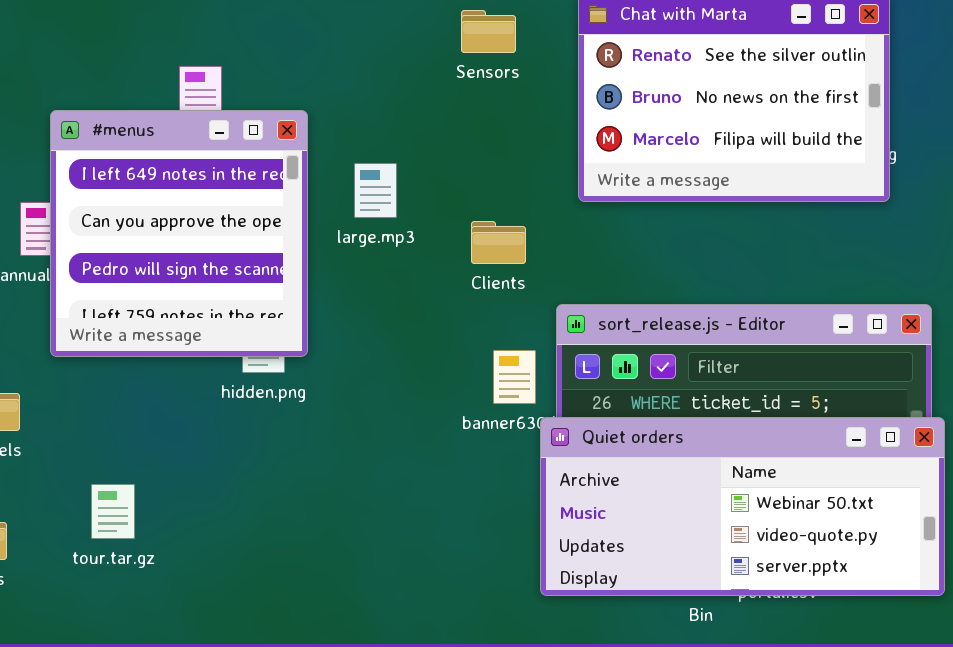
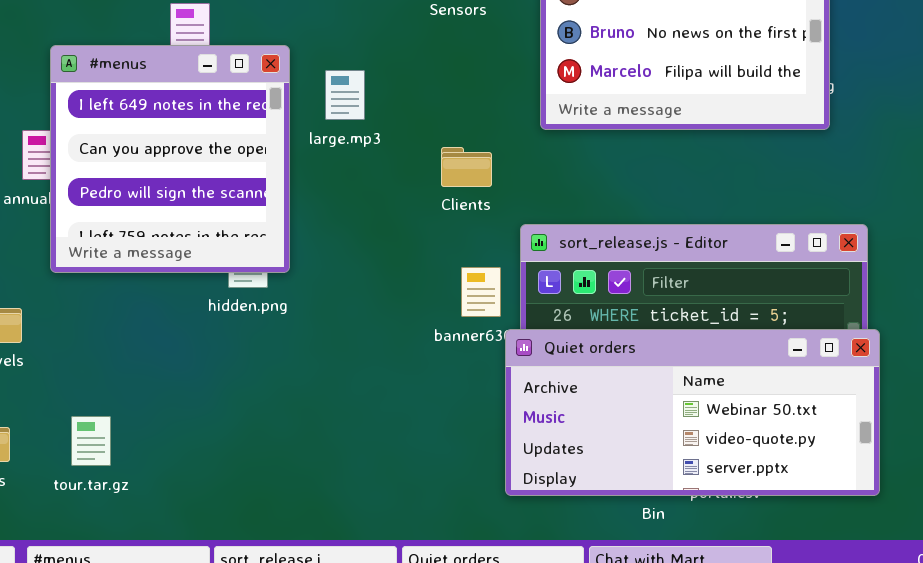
large.mp3: [354,163,397,218] -> [325,70,365,120], moved
tour.tar.gz: [91,484,135,539] -> [71,416,111,466], moved

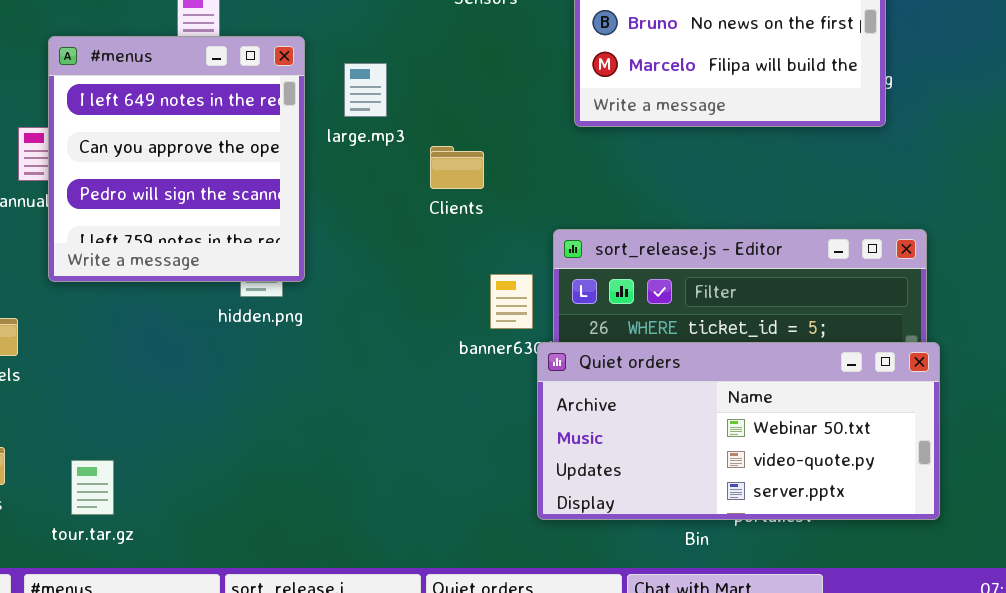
Clients: [441,147,492,187] -> [430,146,484,189], moved
tour.tar.gz: [71,416,111,466] -> [71,460,114,515], moved

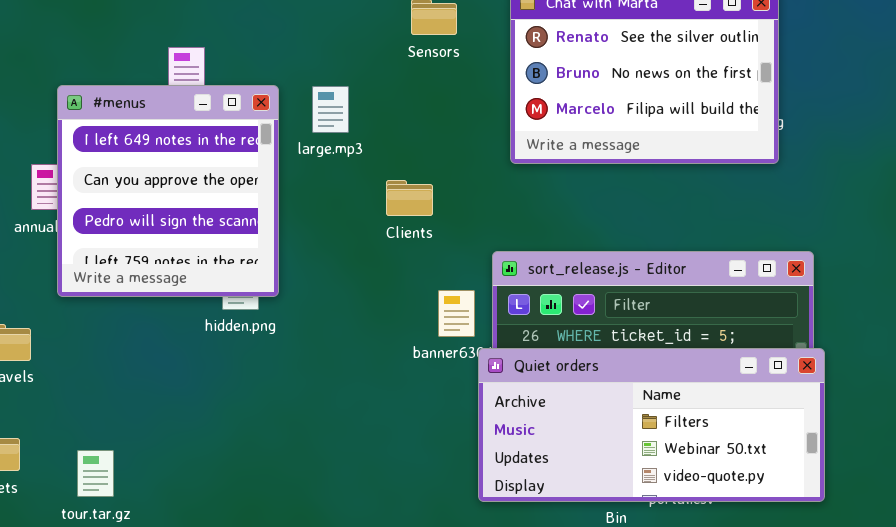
large.mp3: [344,63,387,117] -> [312,86,349,133], moved
Quiet orders: [537,342,940,520] -> [478,348,825,502], scrolled up 1 row

